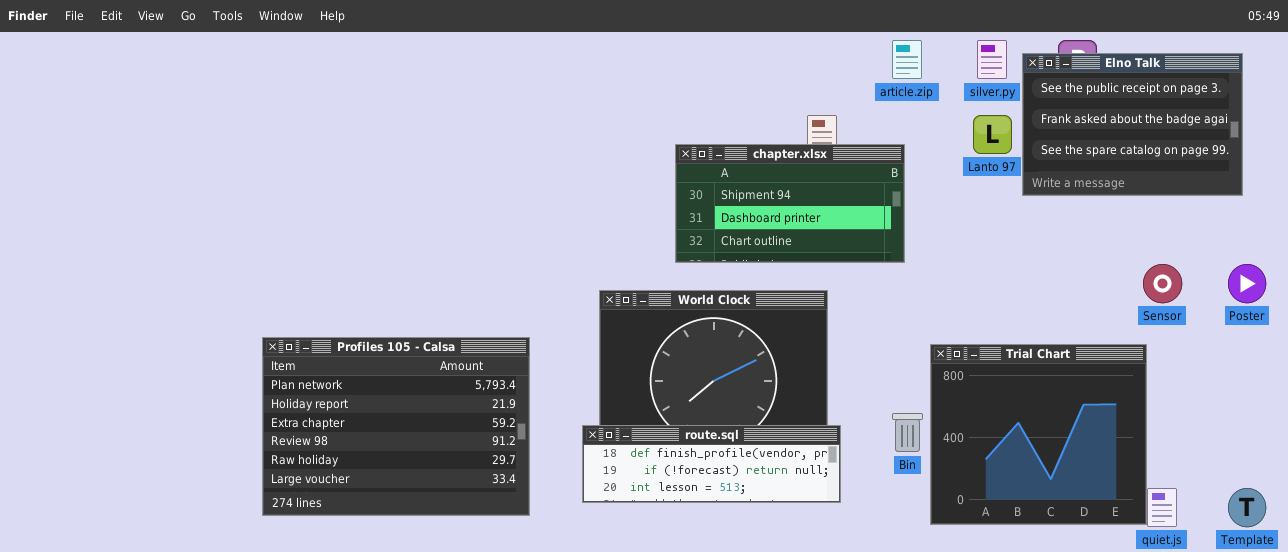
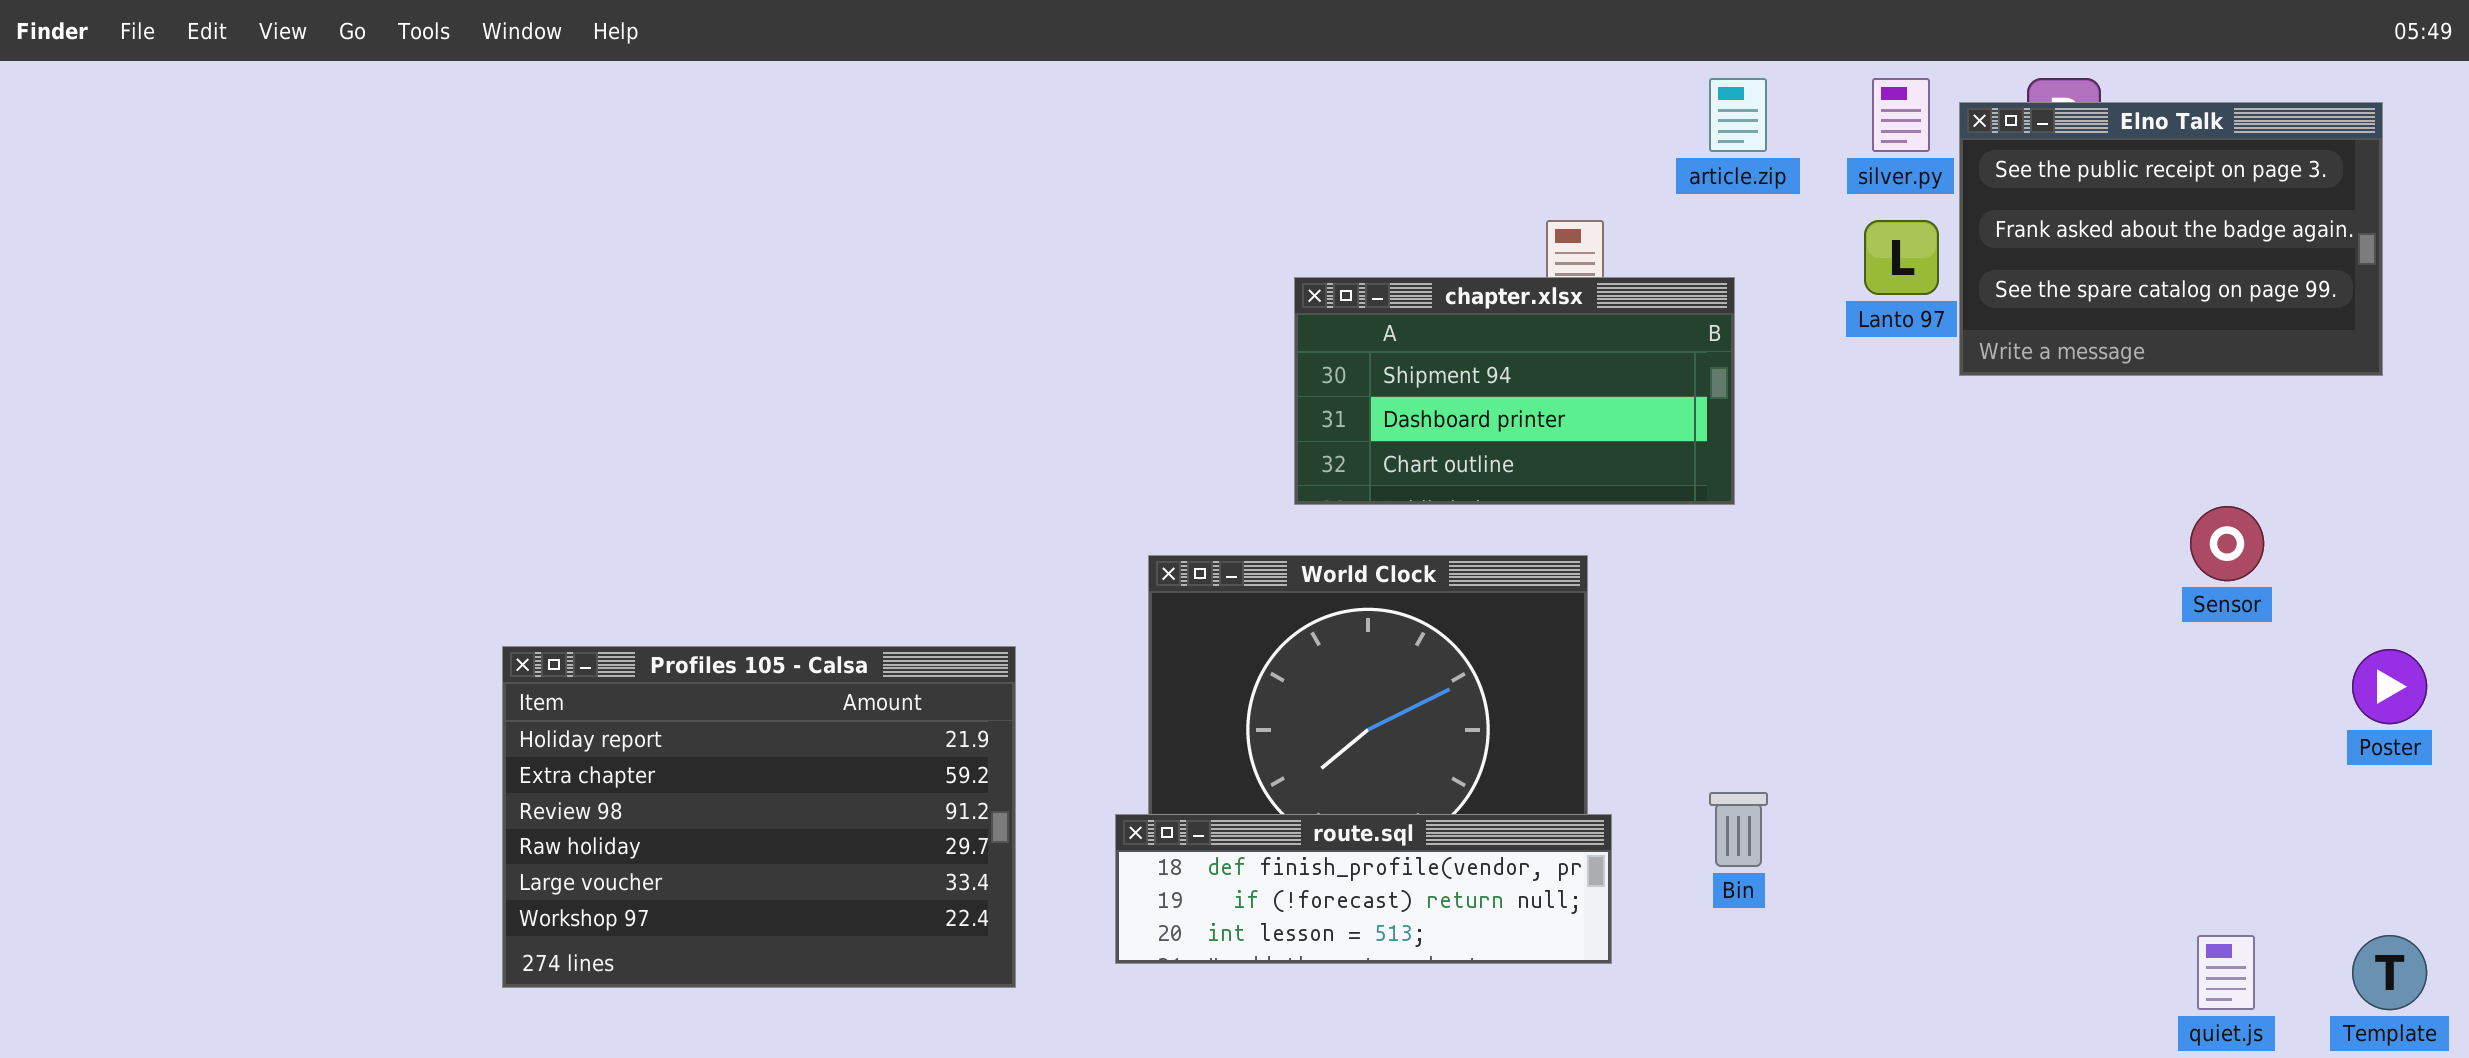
Poster: [1228,264,1266,303] -> [2352,649,2427,724], moved
Profiles 105 - Calsa: [262,337,530,516] -> [502,646,1016,988], scrolled down 1 row
Trial Chart: [930,344,1147,525] -> none, closed

